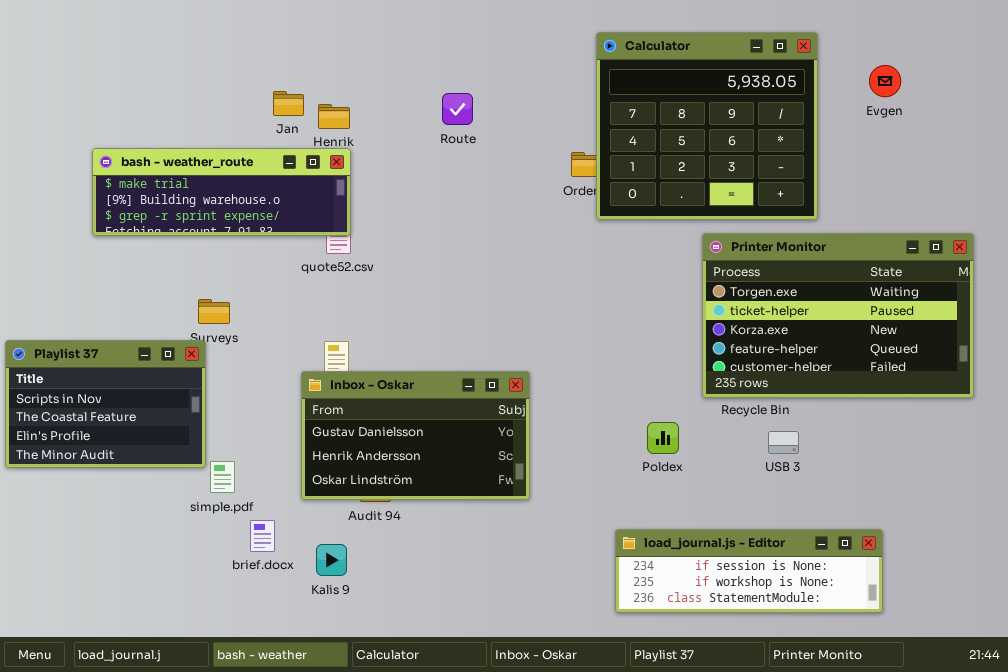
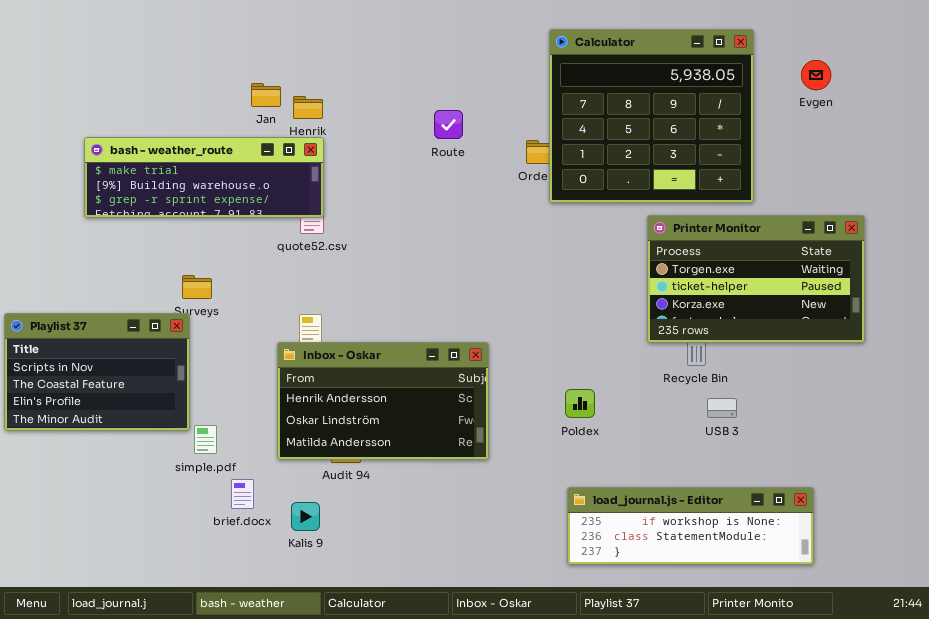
Route: [442,93,473,125] -> [434,110,463,139], moved
Printer Monitor: [702,233,974,398] -> [647,215,865,343], resized
Inbox - Oskar: [301,371,530,500] -> [277,342,489,460], scrolled down 1 row
Poldex: [647,422,679,454] -> [565,389,595,418], moved
load_journal.js - Editor: [615,529,883,613] -> [567,487,814,565], scrolled down 1 row

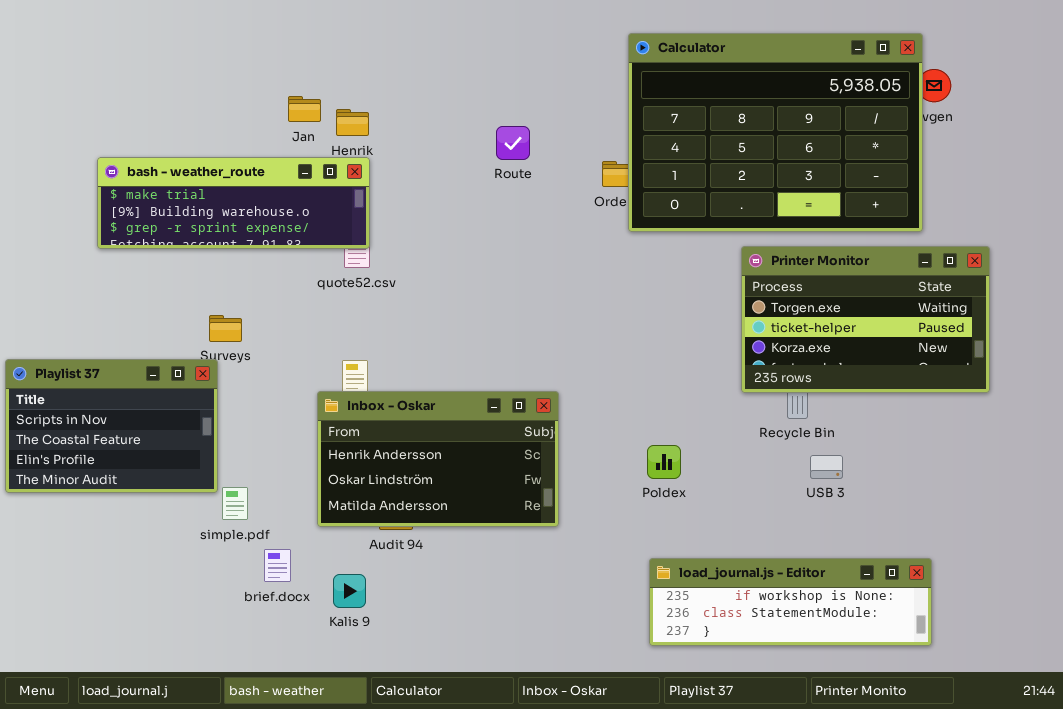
Calculator: [549,29,754,203] -> [628,33,923,232], resized

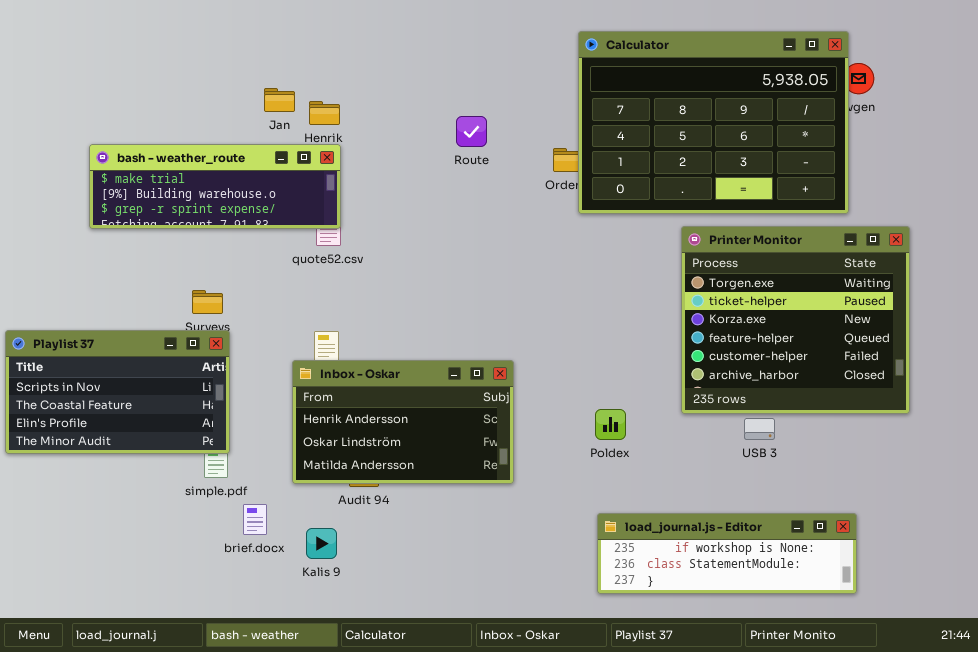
Printer Monitor: [741,246,990,393] -> [681,226,910,414], resized
Playlist 37: [5,359,218,493] -> [5,330,230,454], resized

